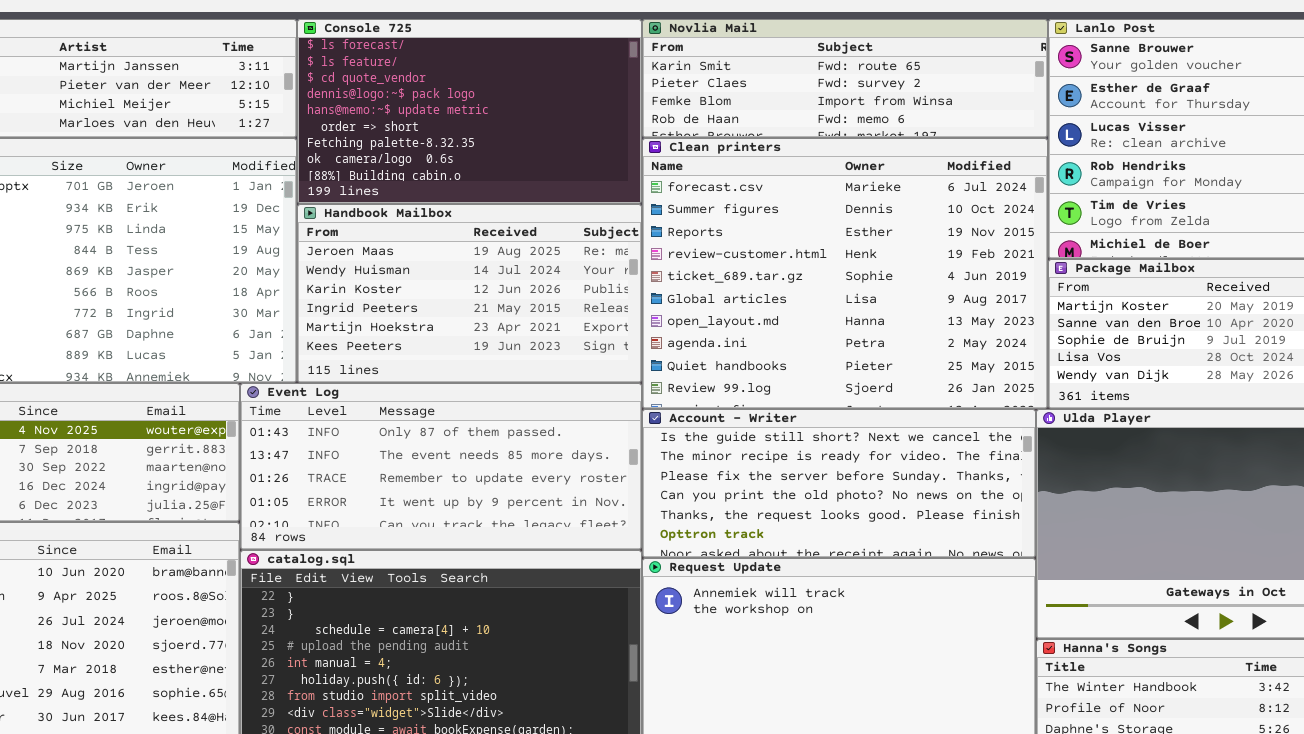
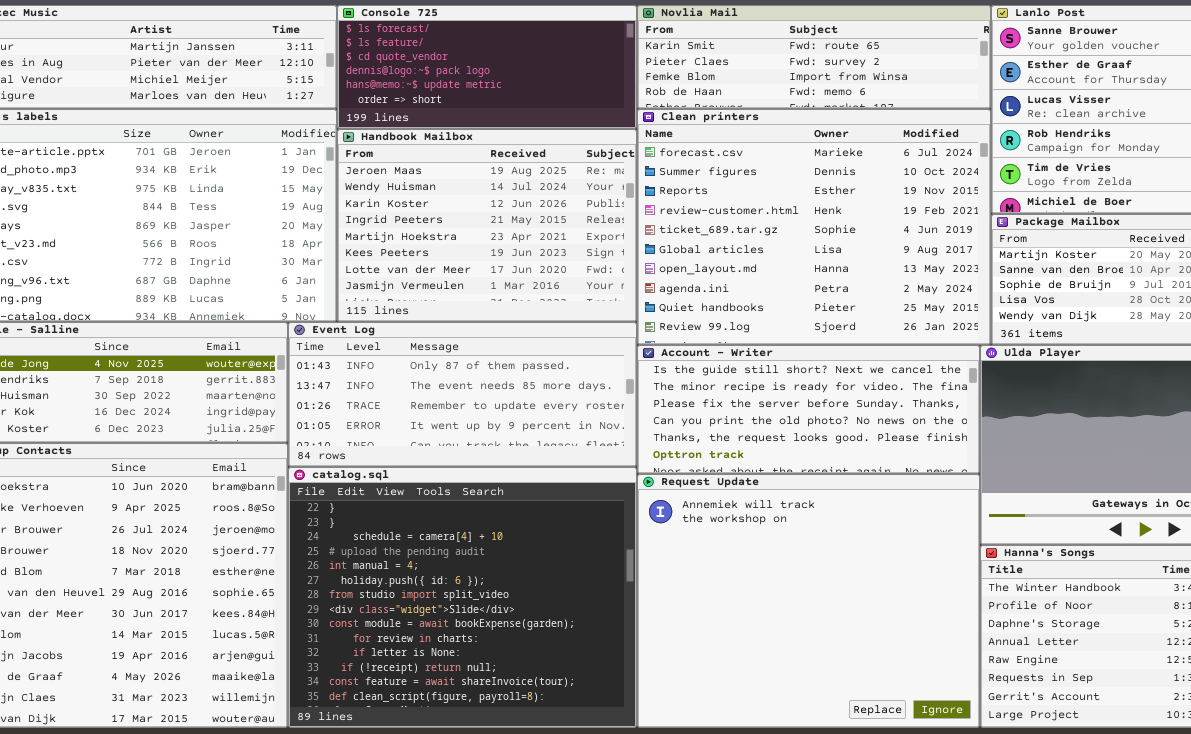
Console 725: [297,19,642,204] -> [337,5,637,129], resized
Handbook Mailbox: [297,204,642,383] -> [337,129,637,322], resized

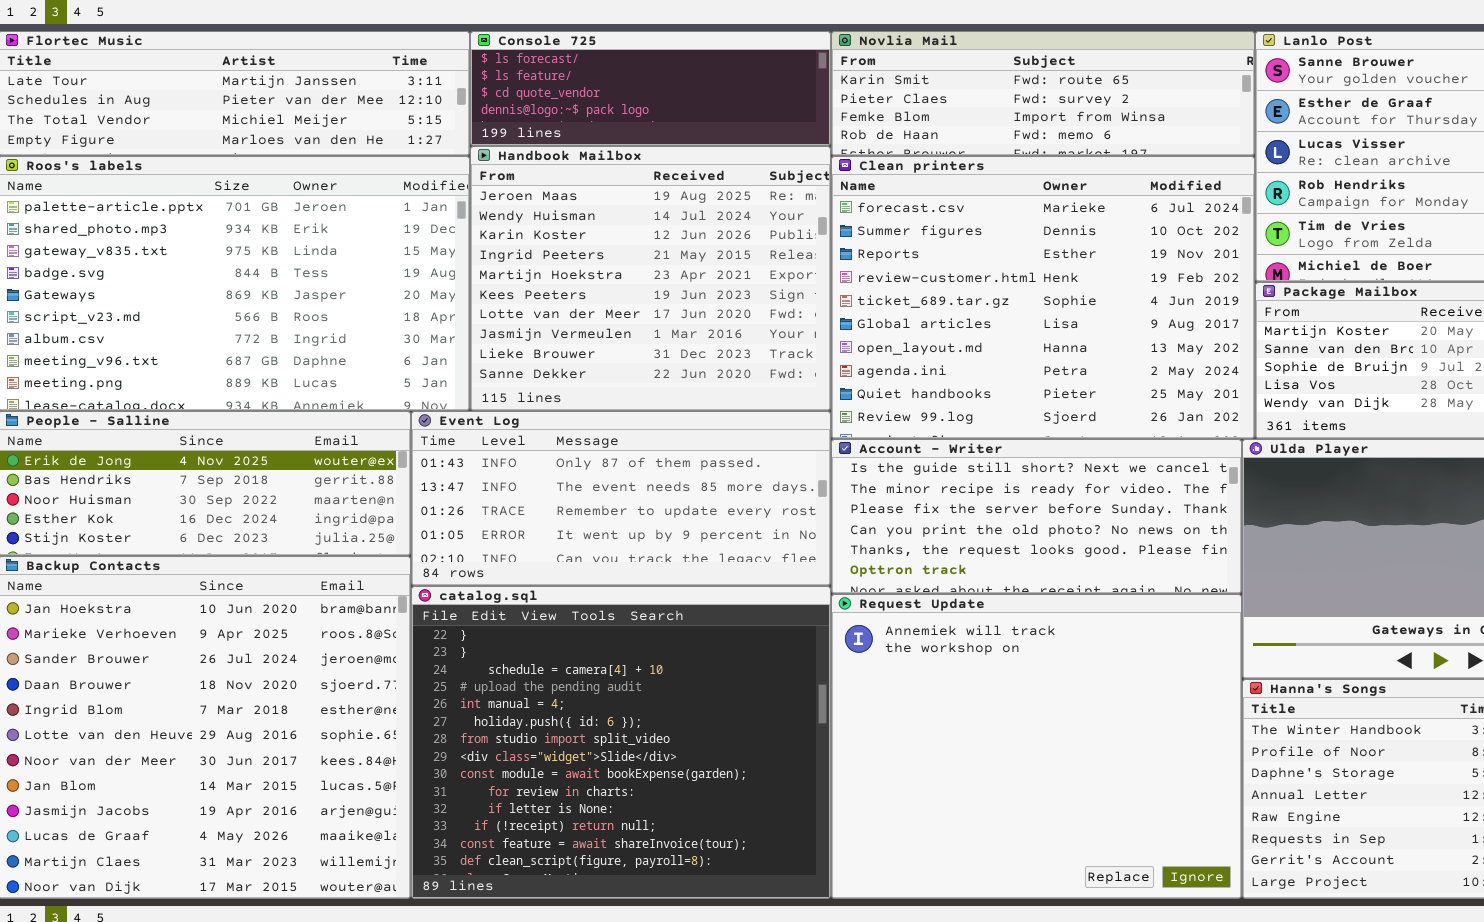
Console 725: [337,5,637,129] -> [470,31,831,146], resized
Handbook Mailbox: [337,129,637,322] -> [470,146,831,411], resized

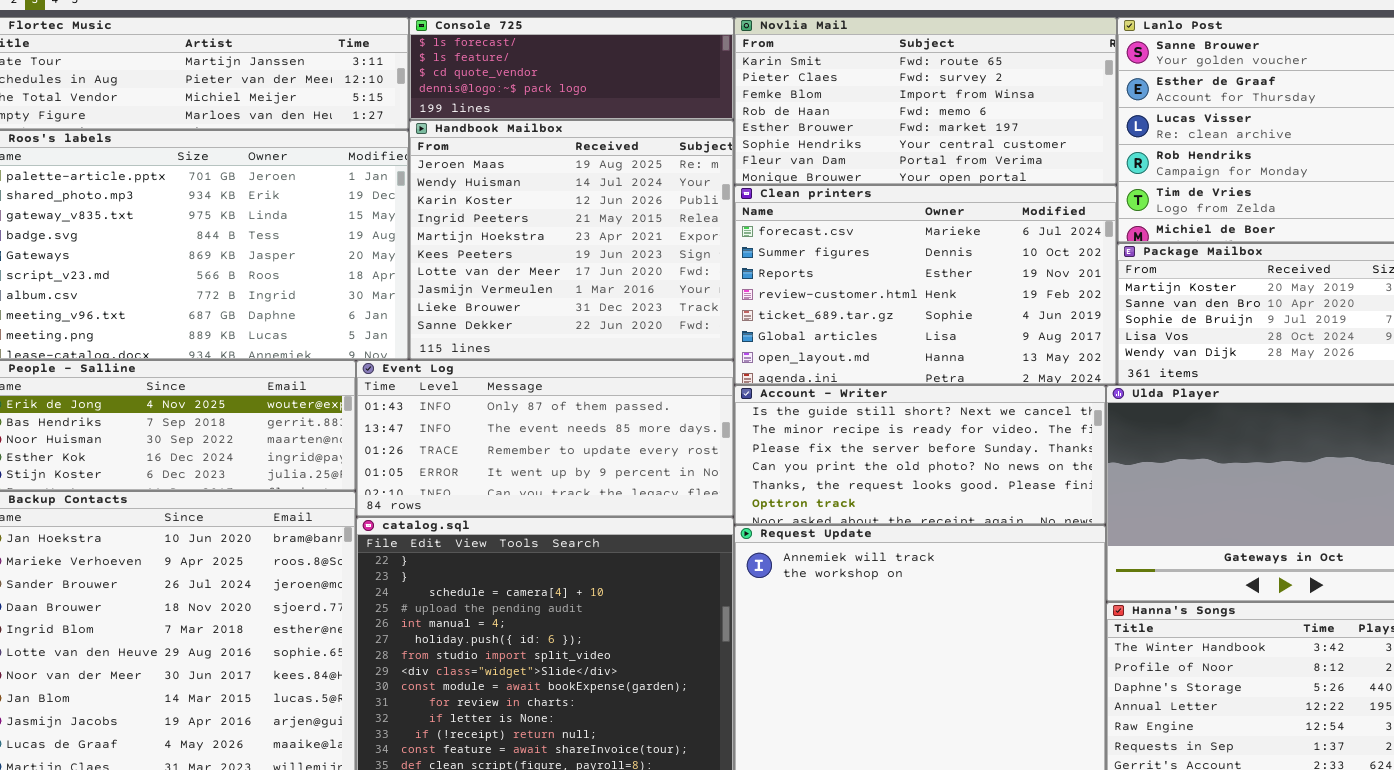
Novlia Mail: [831,31,1255,156] -> [734,17,1117,185], resized
Clean printers: [831,156,1255,439] -> [734,185,1117,385], resized

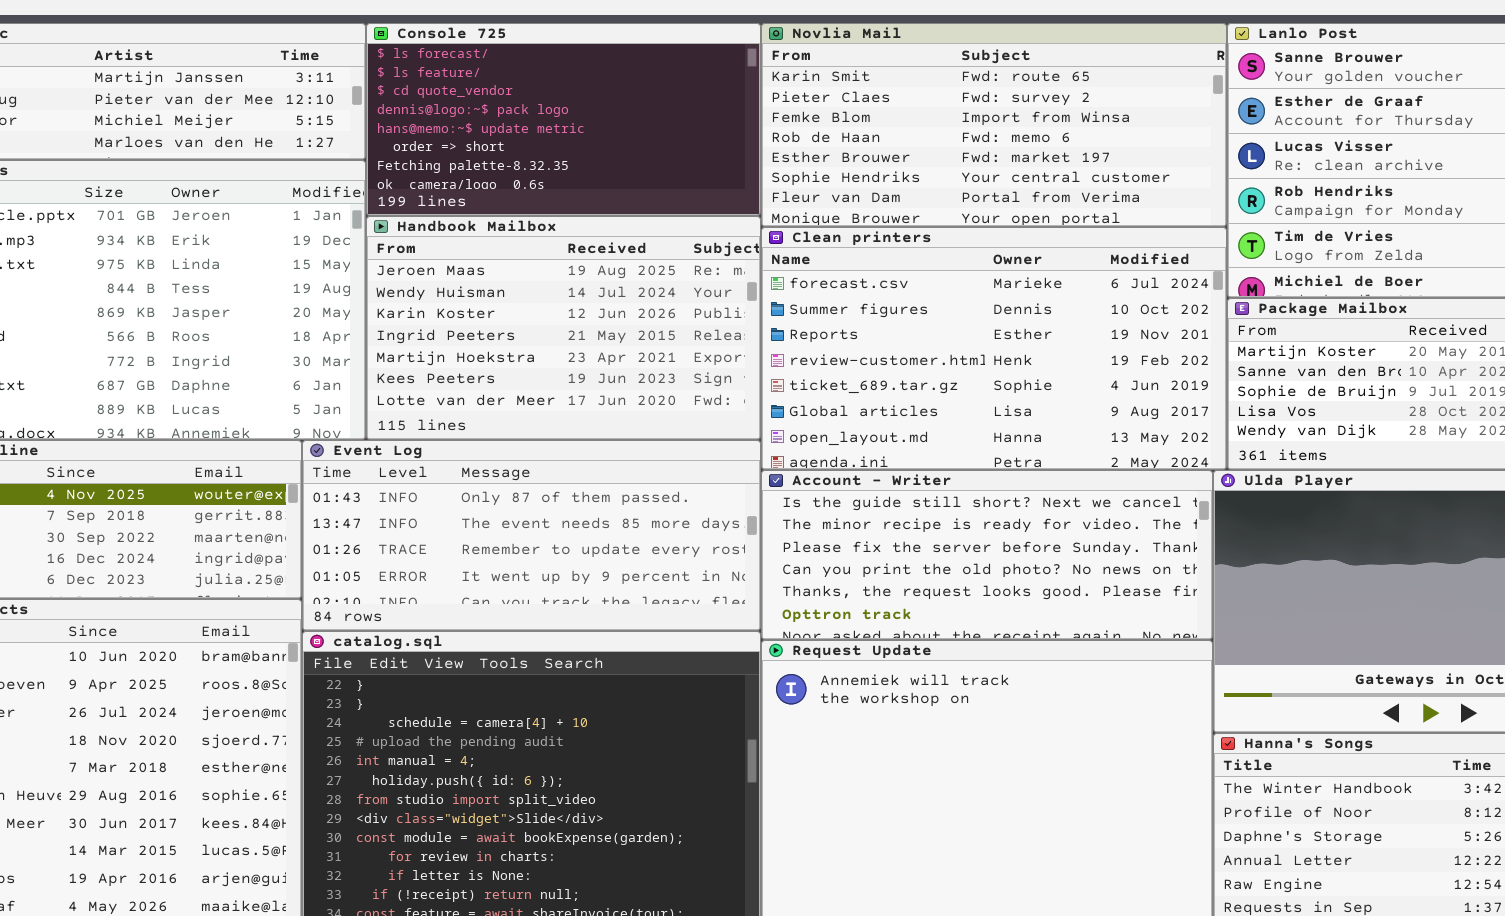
Console 725: [409,17,734,120] -> [366,23,761,216], resized
Handbook Mailbox: [409,120,734,360] -> [366,216,761,440], resized

